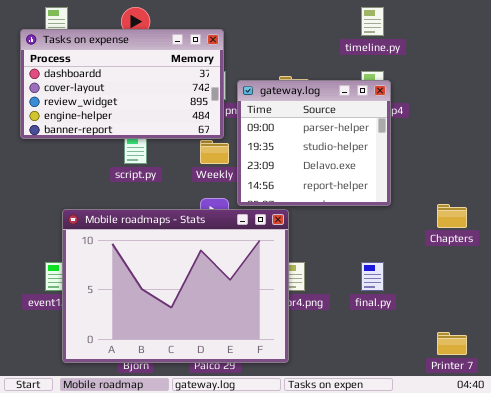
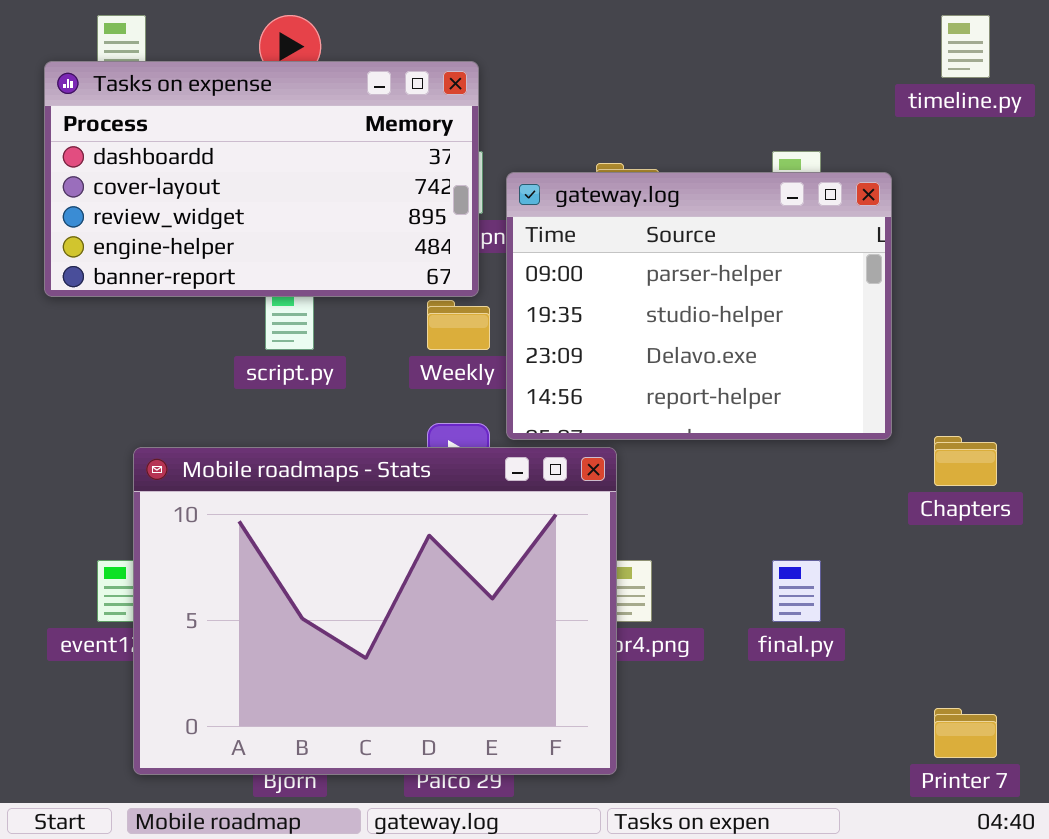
timeline.py: [361,7,384,36] -> [941,15,990,78], moved
gateway.log: [237,80,391,206] -> [506,172,892,440], resized

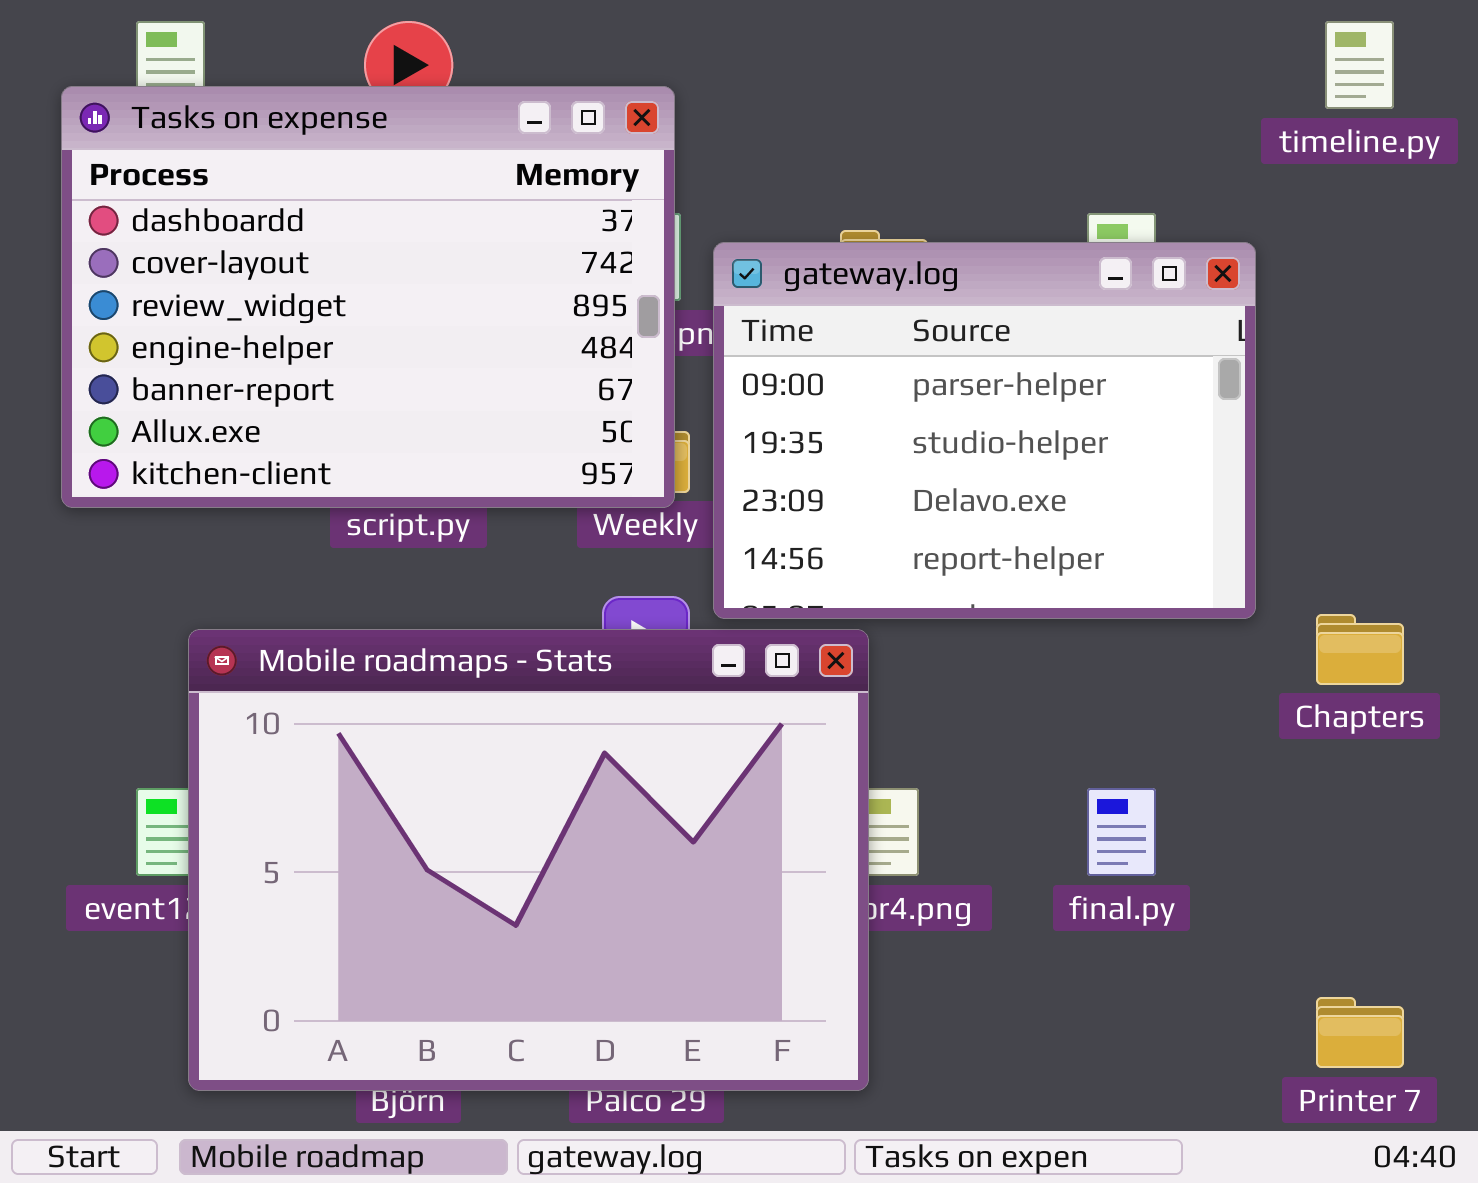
Tasks on expense: [44,61,479,297] -> [61,86,675,508], resized

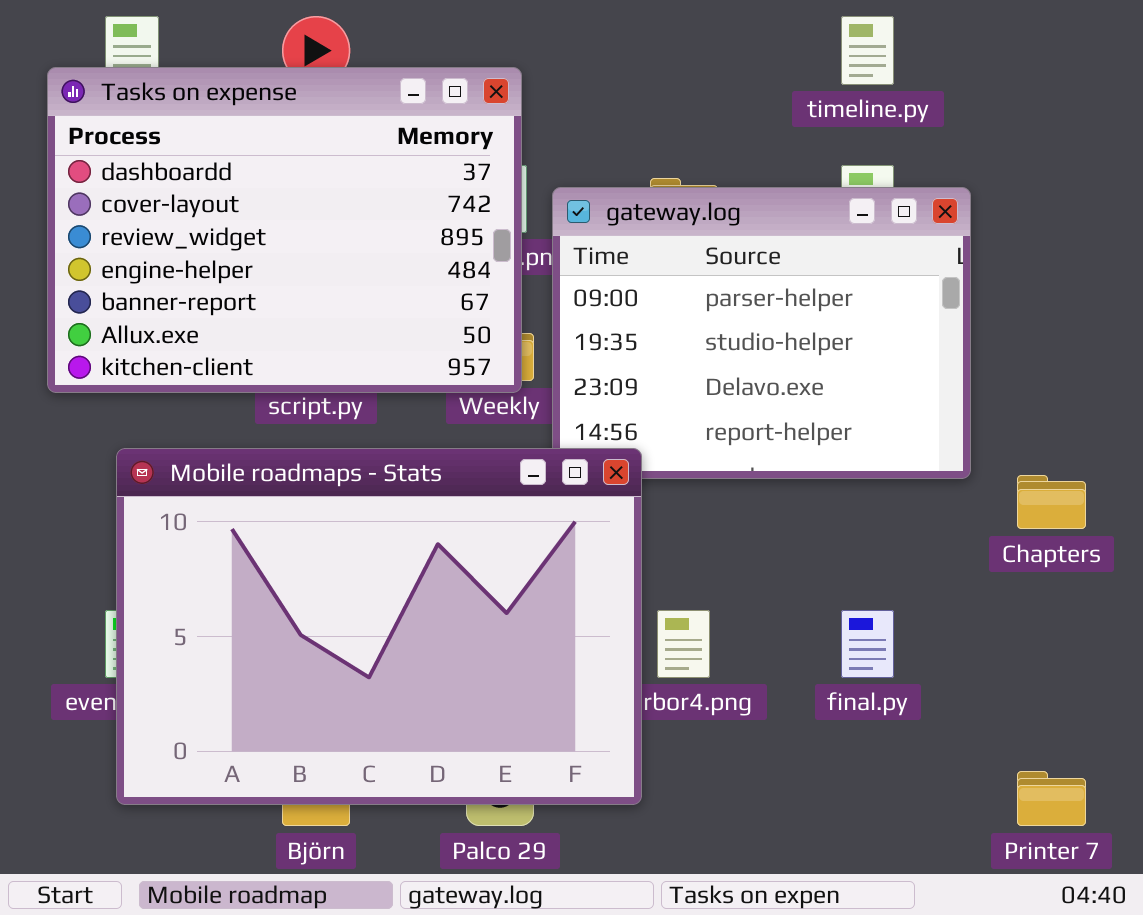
timeline.py: [1325,21,1394,109] -> [841,16,894,85], moved
Mobile roadmaps - Stats: [188,629,869,1091] -> [116,448,642,805], moved

